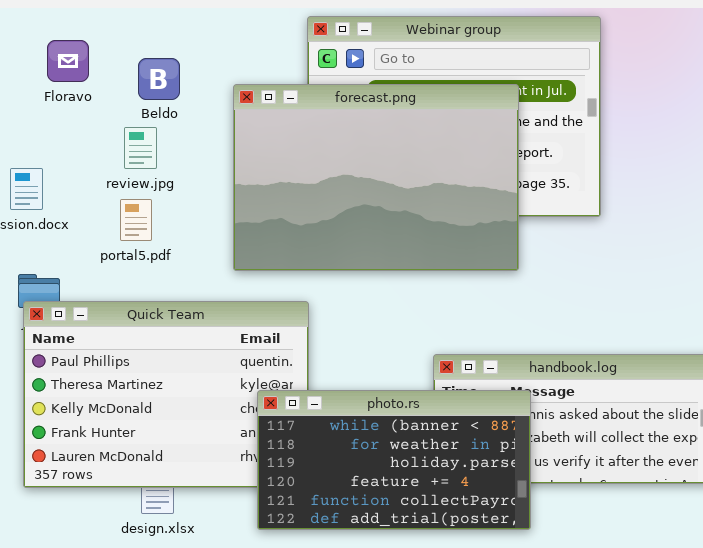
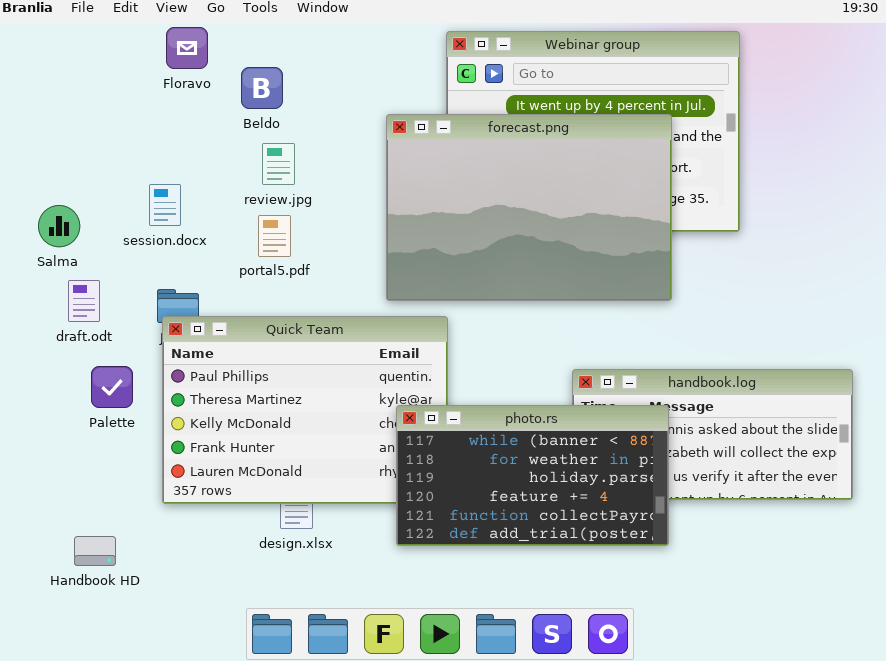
Floravo: [47,40,89,82] -> [166,27,208,69], moved
Beldo: [138,58,180,100] -> [241,67,283,109], moved
forecast.png: [233,84,519,271] -> [386,114,672,301], moved

